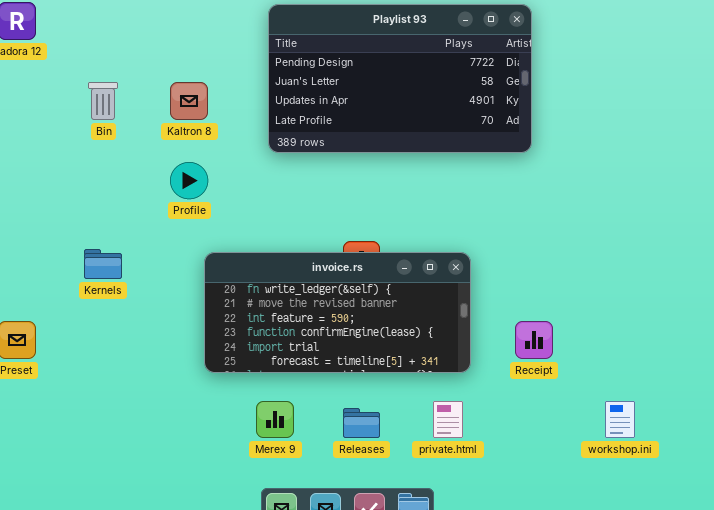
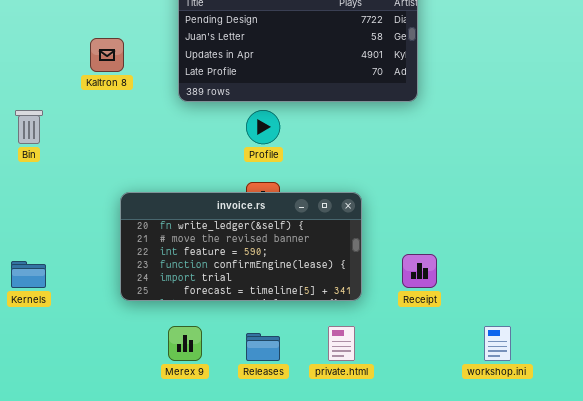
Bin: [88,82,118,120] -> [15,110,43,144], moved
Profile: [170,162,208,199] -> [246,110,280,144], moved
Kernels: [84,249,122,279] -> [11,261,46,288], moved

